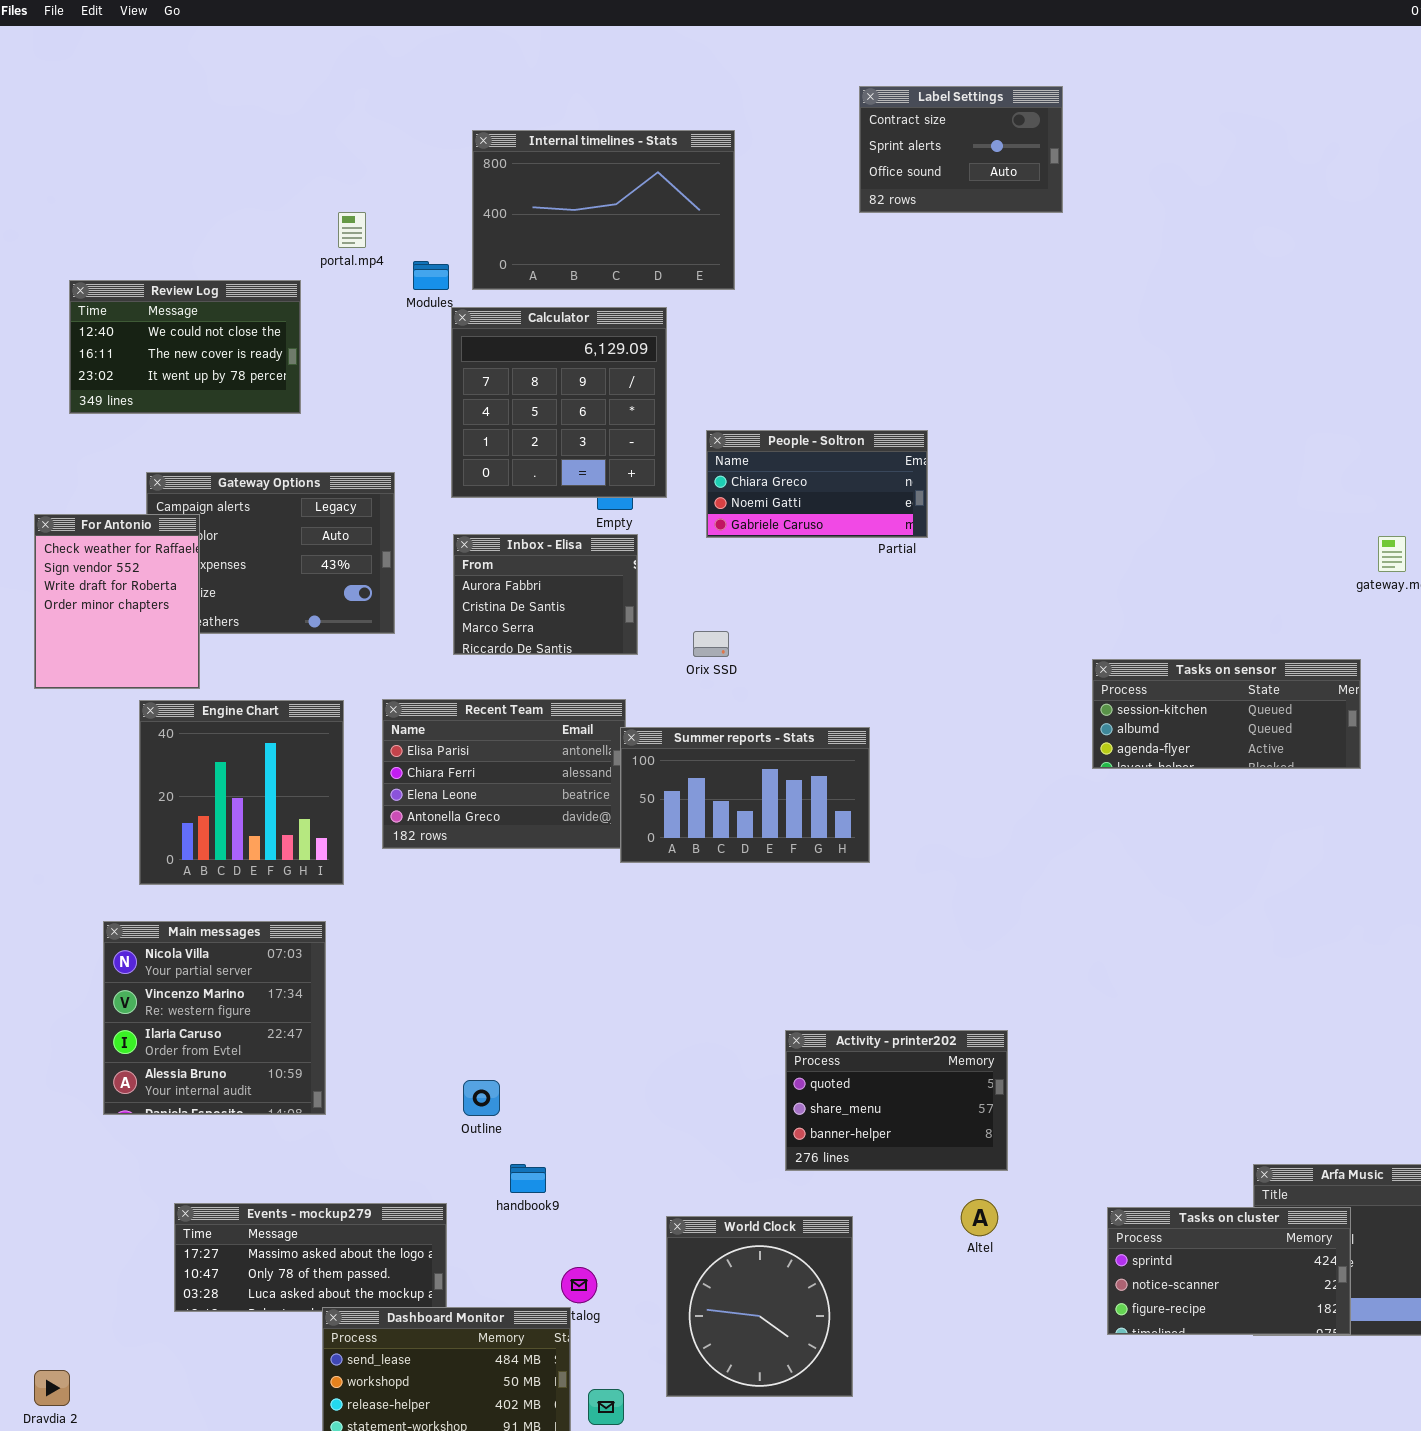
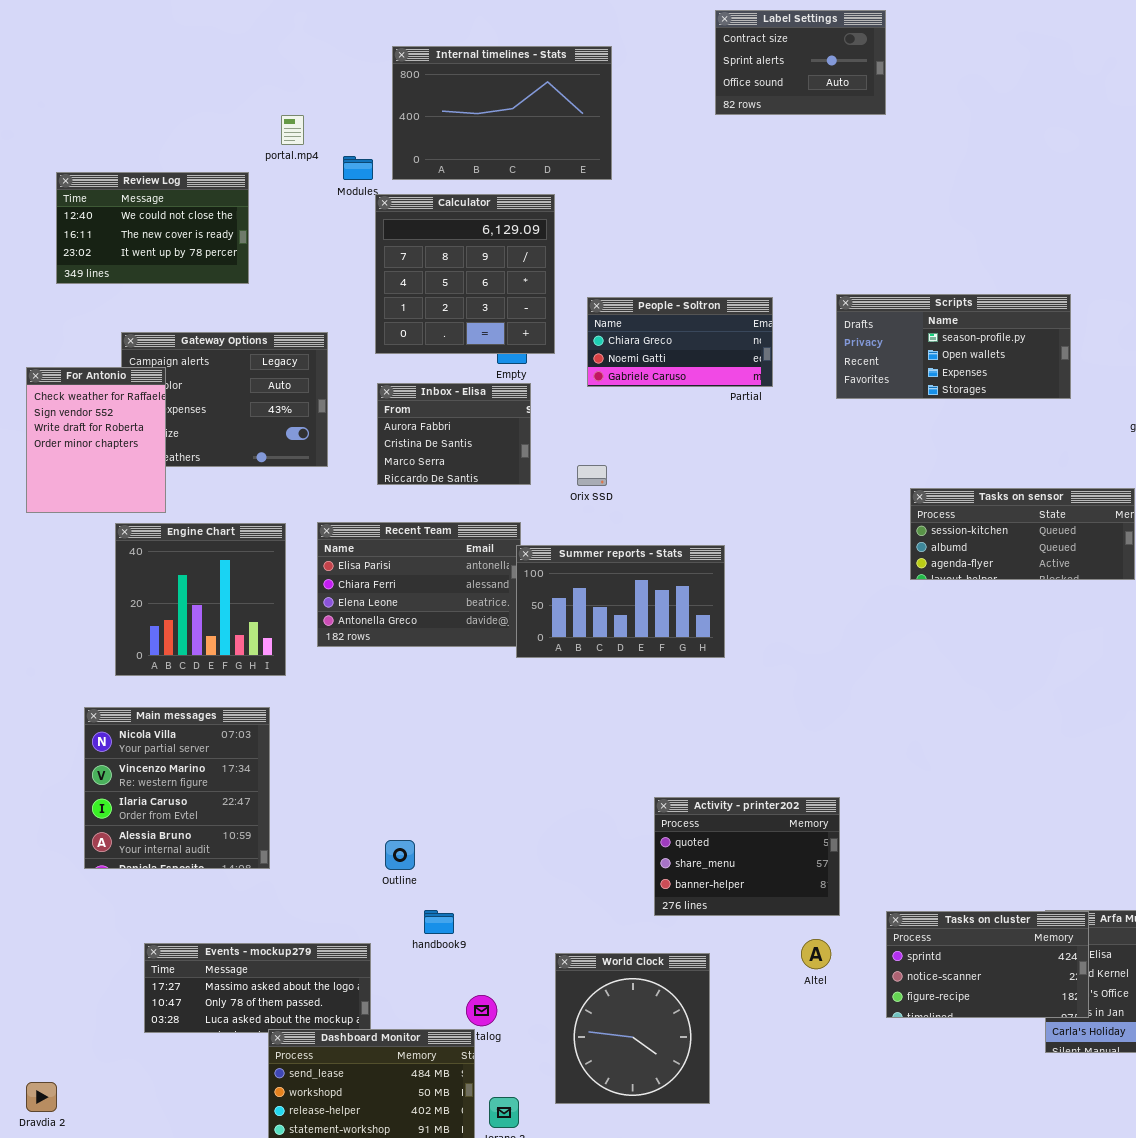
Scripts: none -> [836,294,1071,399], opened
Tasks on cluster: [1107,1207,1351,1335] -> [886,911,1089,1018], moved

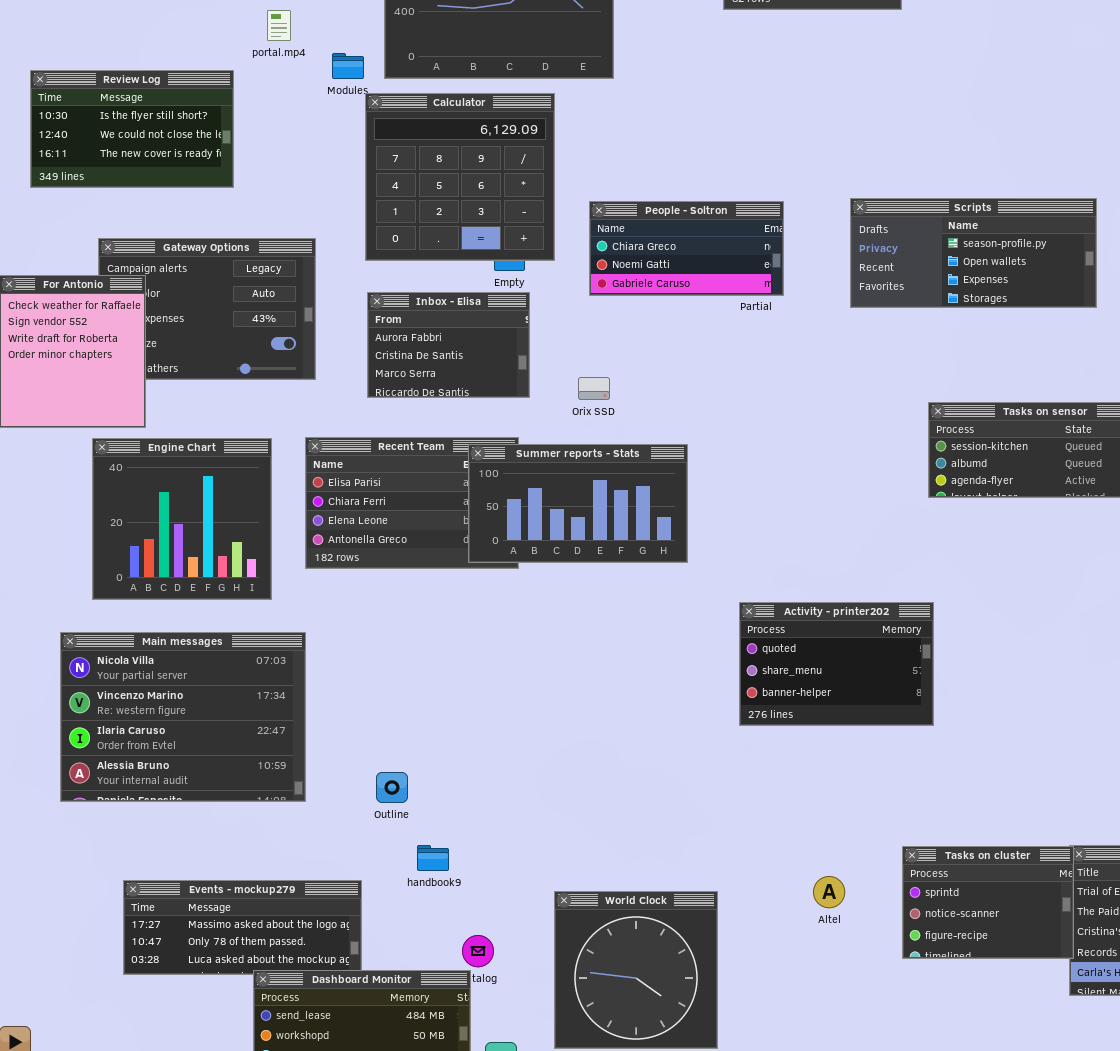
Review Log: [56,172,249,284] -> [30,70,234,188], scrolled up 1 row
Summer reports - Stats: [516,545,725,658] -> [468,444,688,563], moved
Main messages: [84,707,270,869] -> [60,632,306,802], resized
Activity - printer202: [654,797,840,916] -> [739,602,934,726], moved
Tasks on cluster: [886,911,1089,1018] -> [902,846,1074,959], resized

